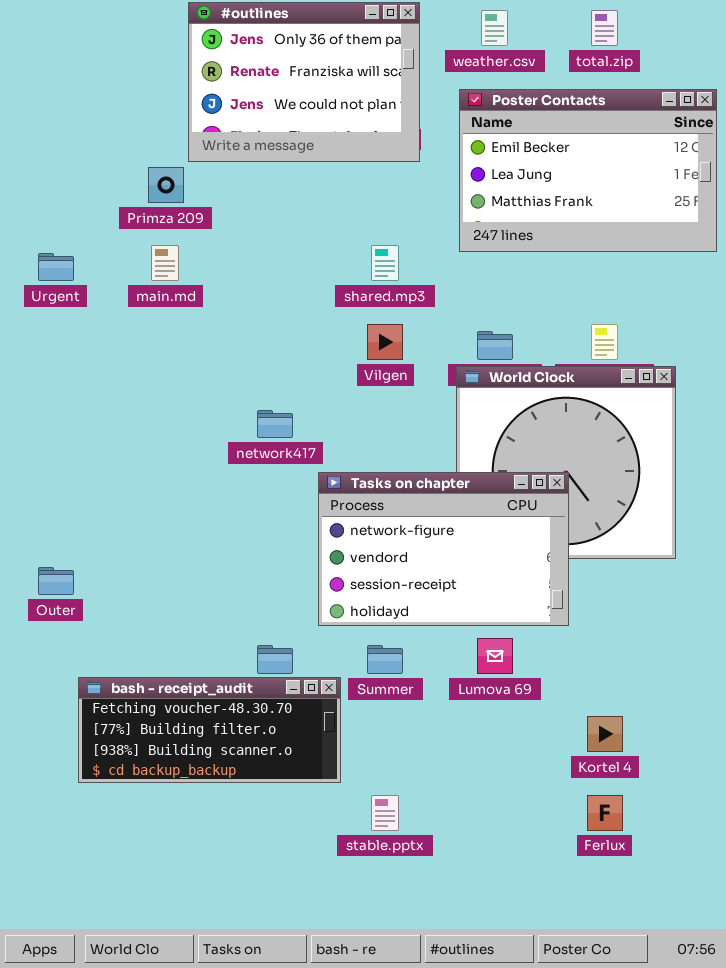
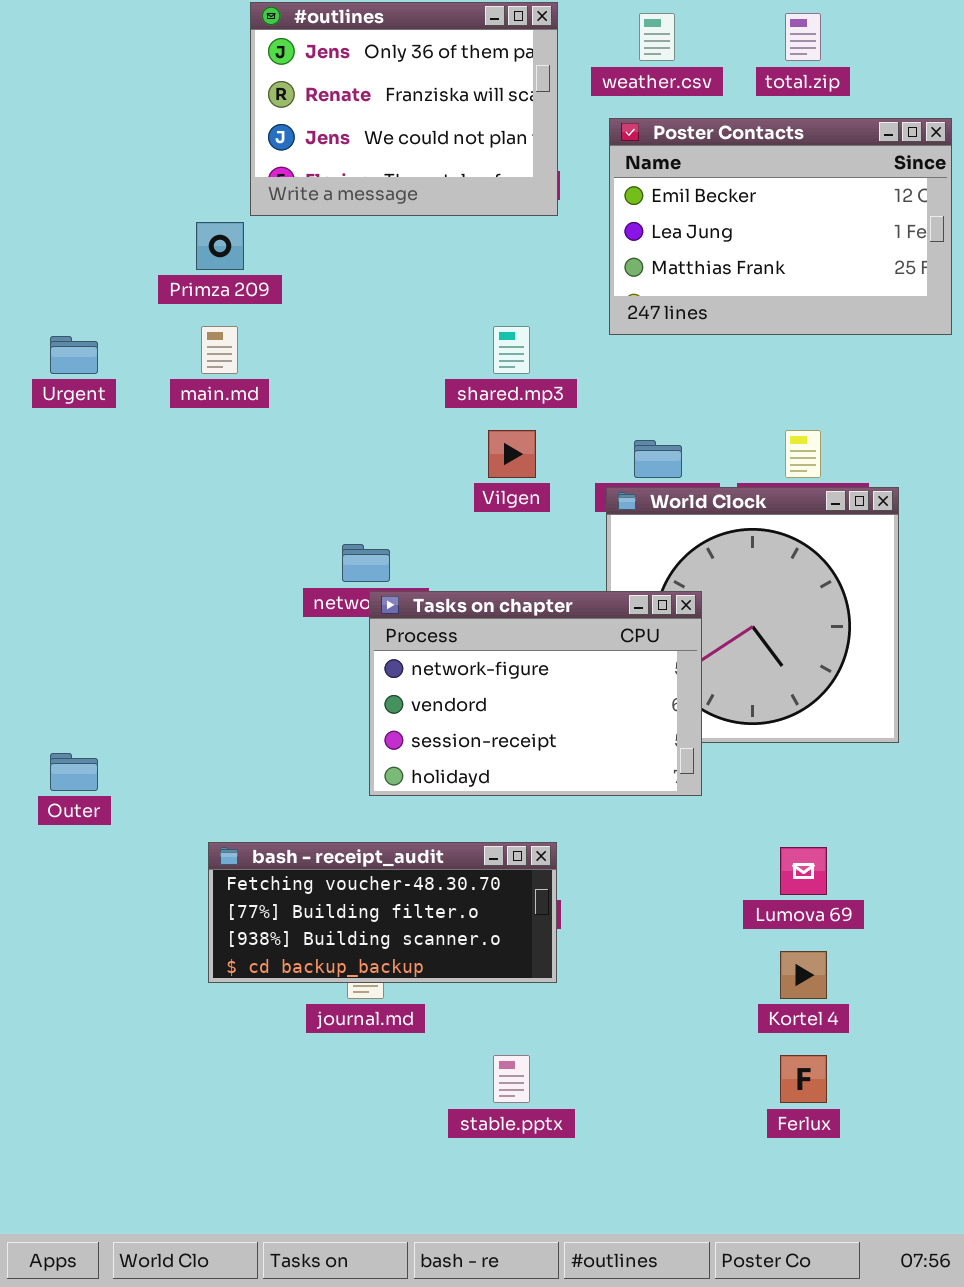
Tasks on chapter: [318,472,569,626] -> [369,591,702,796], moved
Lumova 69: [477,638,513,674] -> [780,847,827,895], moved
bash - receipt_audit: [78,677,341,783] -> [208,842,557,983], moved

